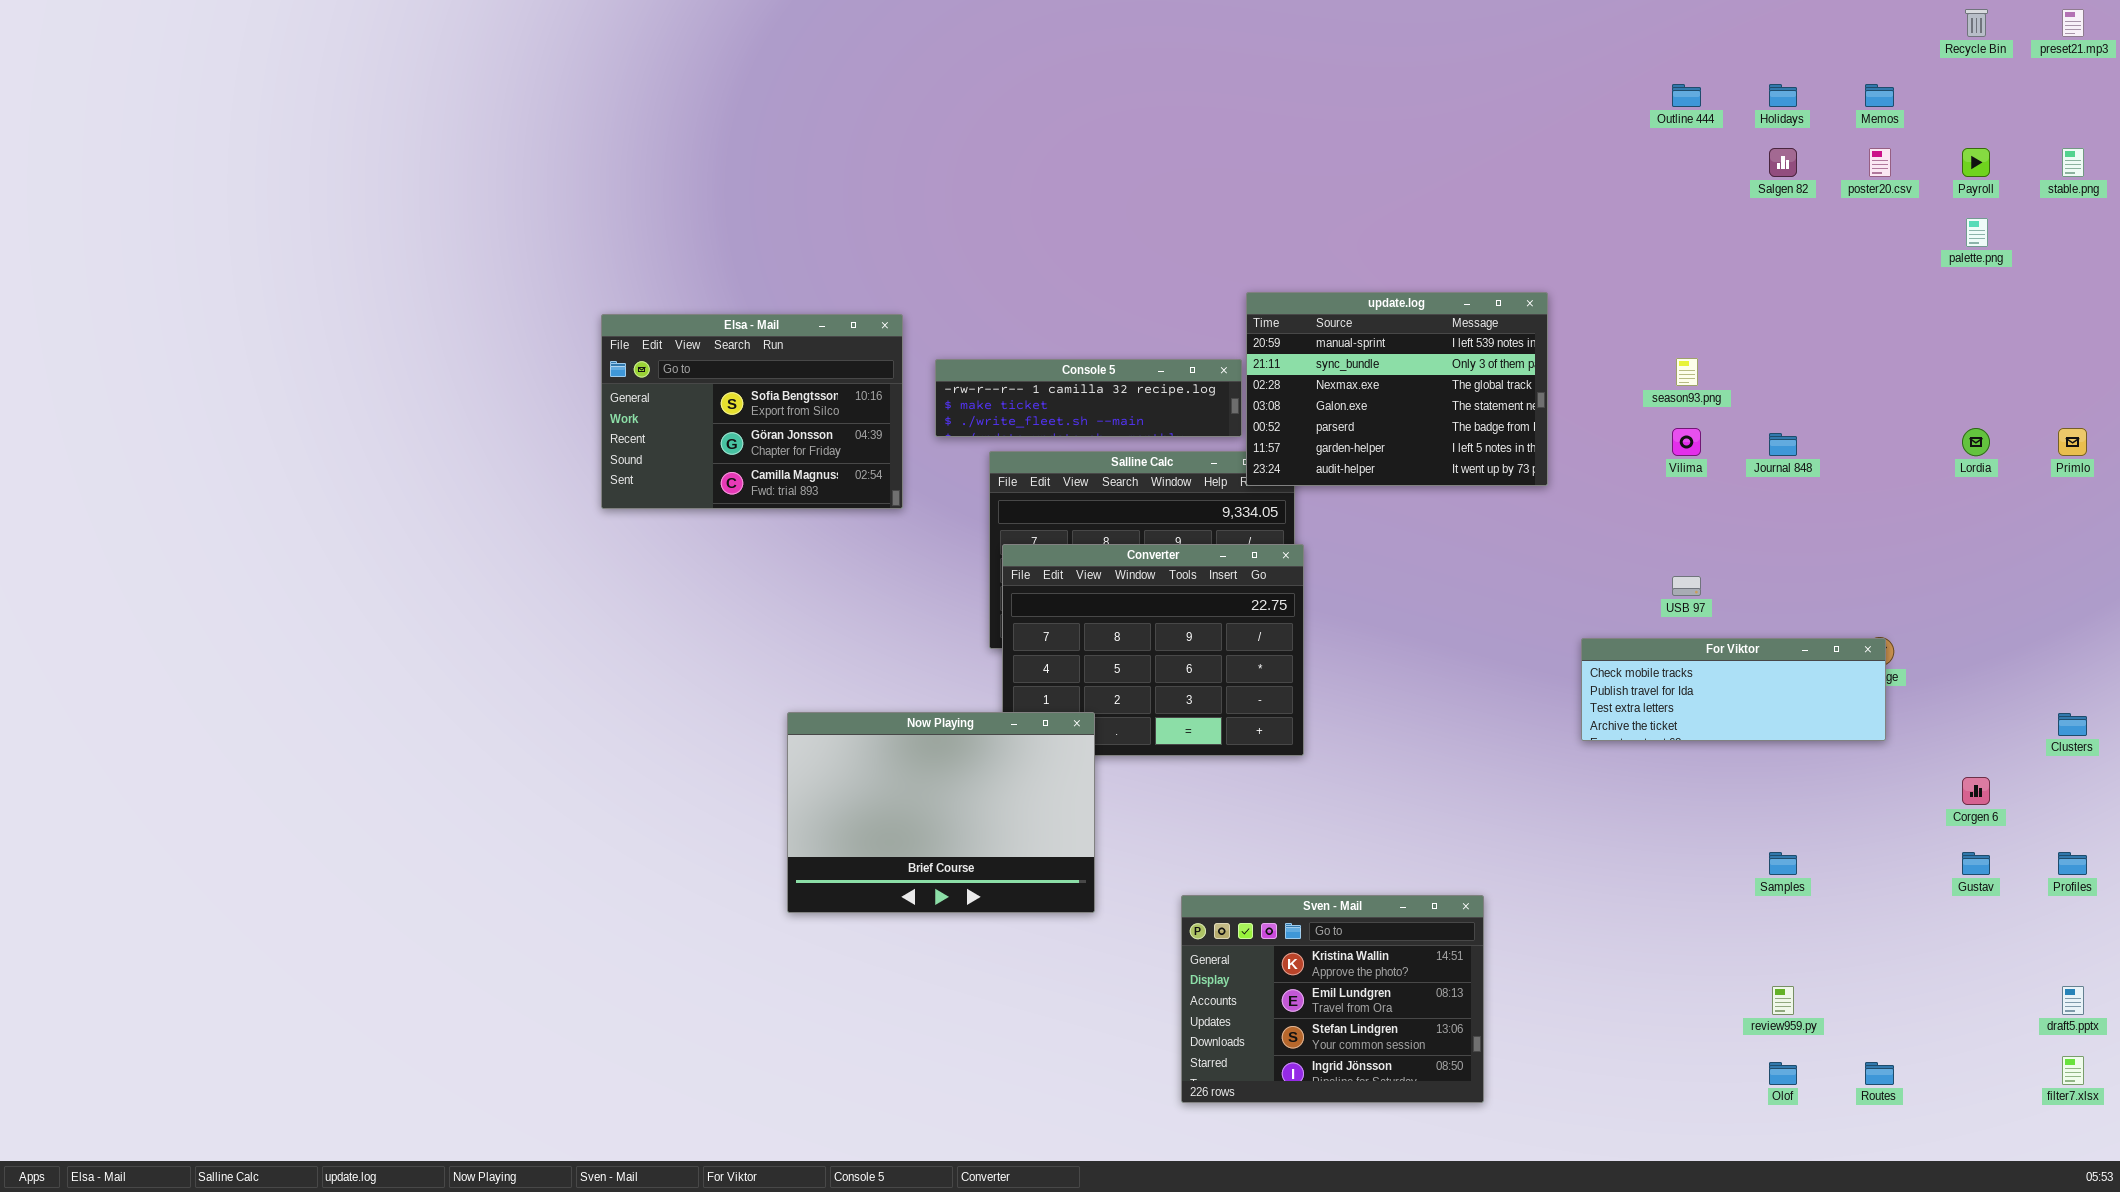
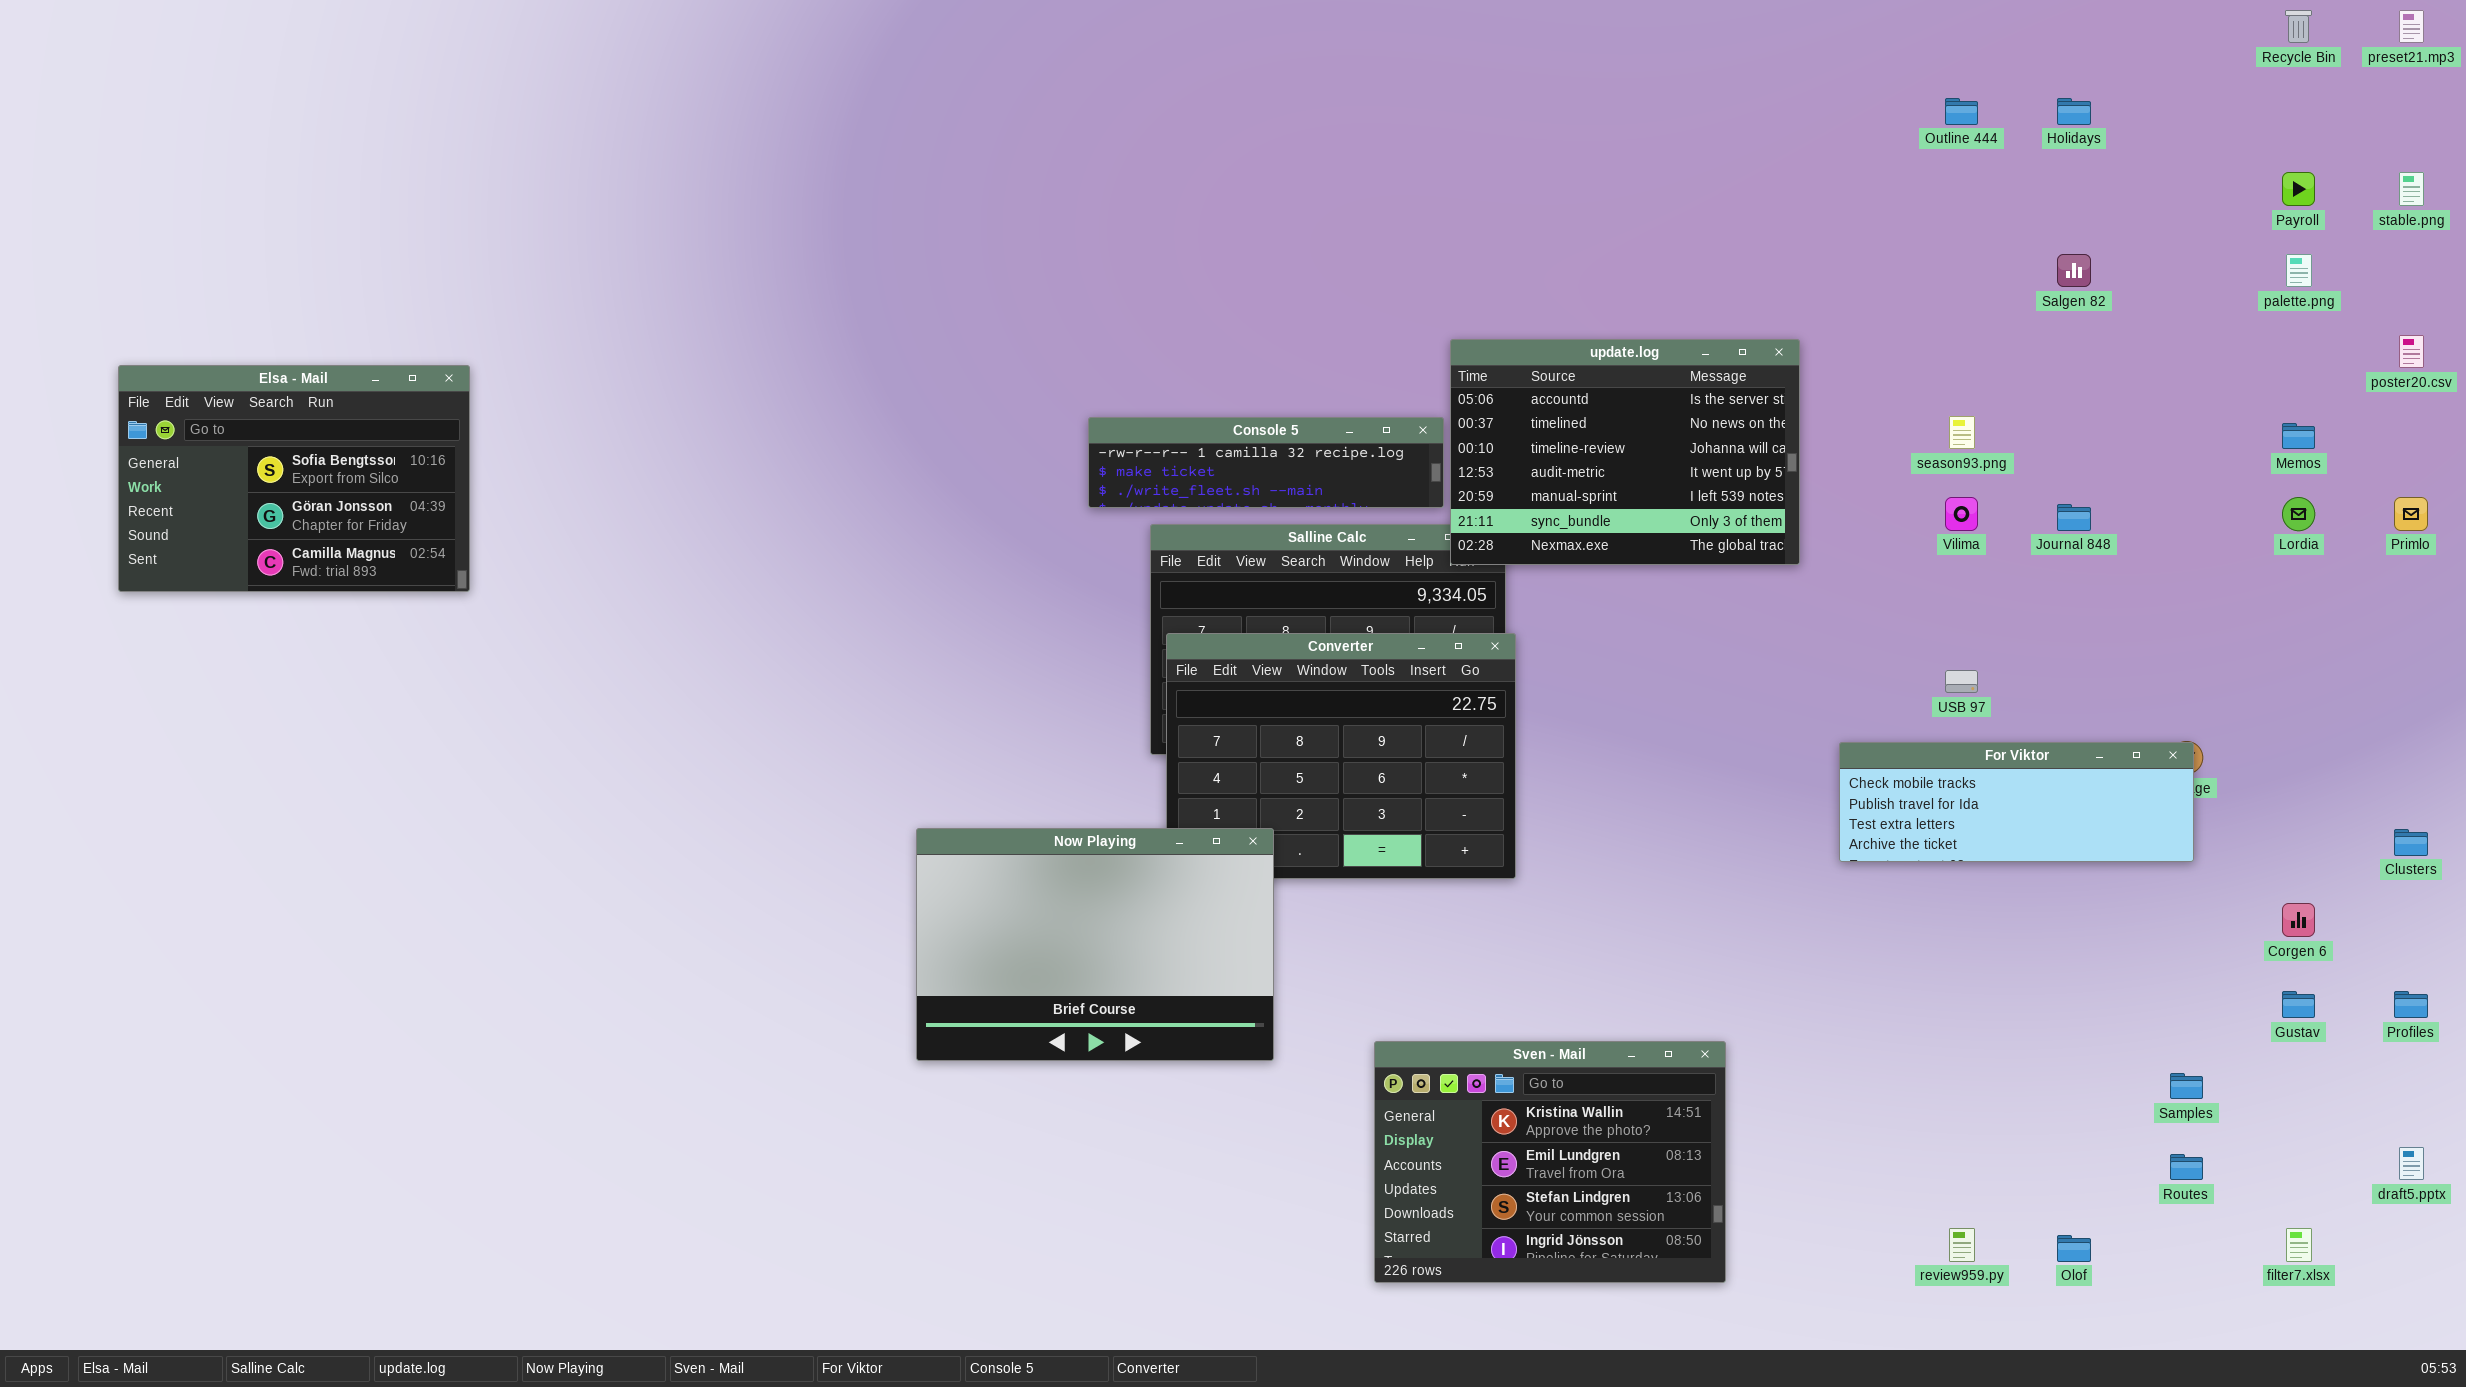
Memos: [1865,84,1894,107] -> [2282,423,2315,449], moved
Salgen 82: [1769,148,1797,177] -> [2057,254,2091,287], moved
poster20.csv: [1869,148,1891,177] -> [2399,335,2424,368], moved
update.log: [1246,292,1548,486] -> [1450,339,1800,565], scrolled up 4 rows
Elsa - Mail: [601,314,903,509] -> [118,365,470,592], moved
Samples: [1769,852,1797,875] -> [2170,1073,2203,1099], moved
review959.py: [1772,986,1794,1015] -> [1949,1228,1975,1262], moved
filter7.xlsx: [2062,1056,2084,1085] -> [2286,1228,2312,1262], moved
Routes: [1865,1062,1894,1085] -> [2170,1154,2203,1180], moved

